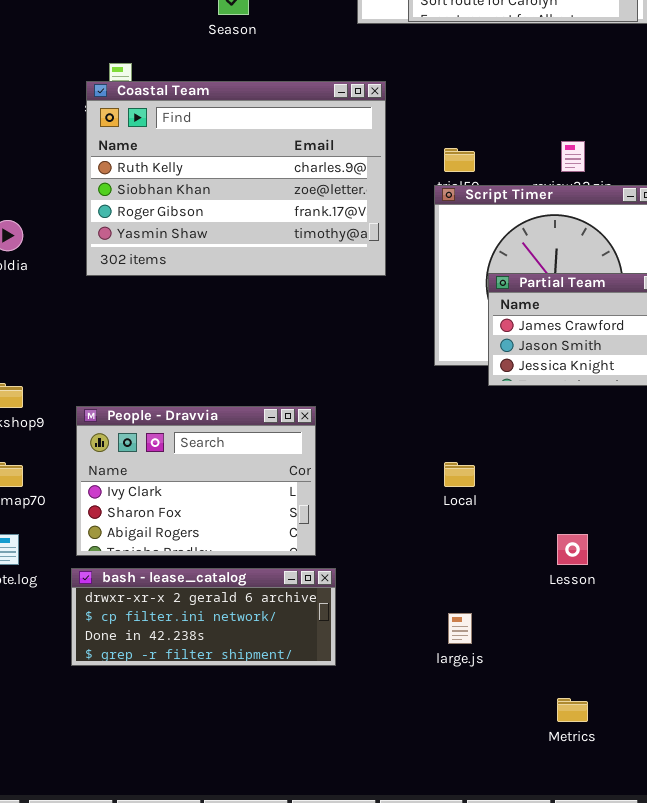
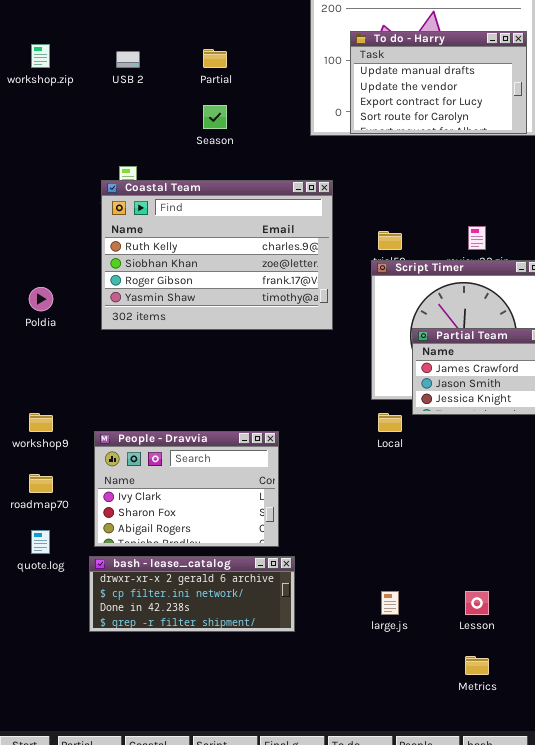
Local: [444,462,475,487] -> [378,413,402,432], moved
Lesson: [557,534,588,565] -> [465,591,489,615], moved

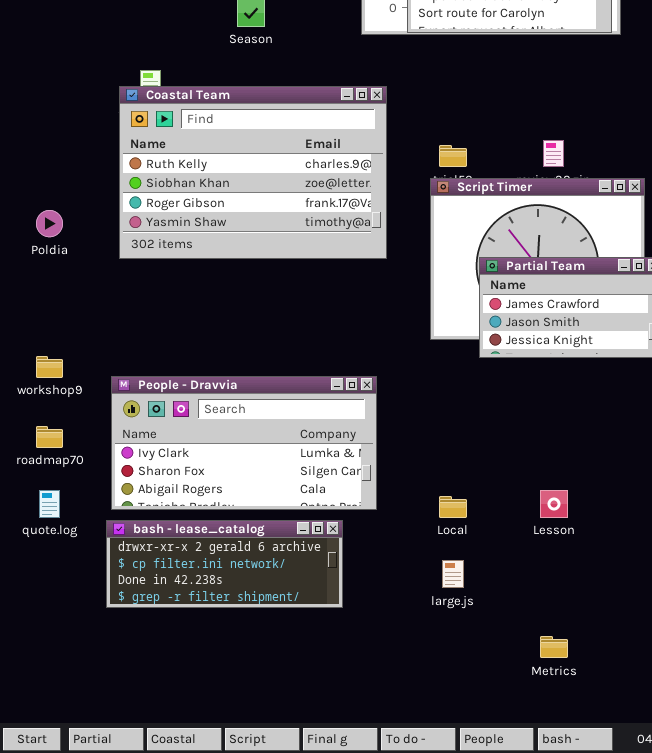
Local: [378,413,402,432] -> [439,496,467,518], moved
People - Dravvia: [94,431,279,547] -> [111,376,377,510], resized
Lesson: [465,591,489,615] -> [540,490,568,518], moved

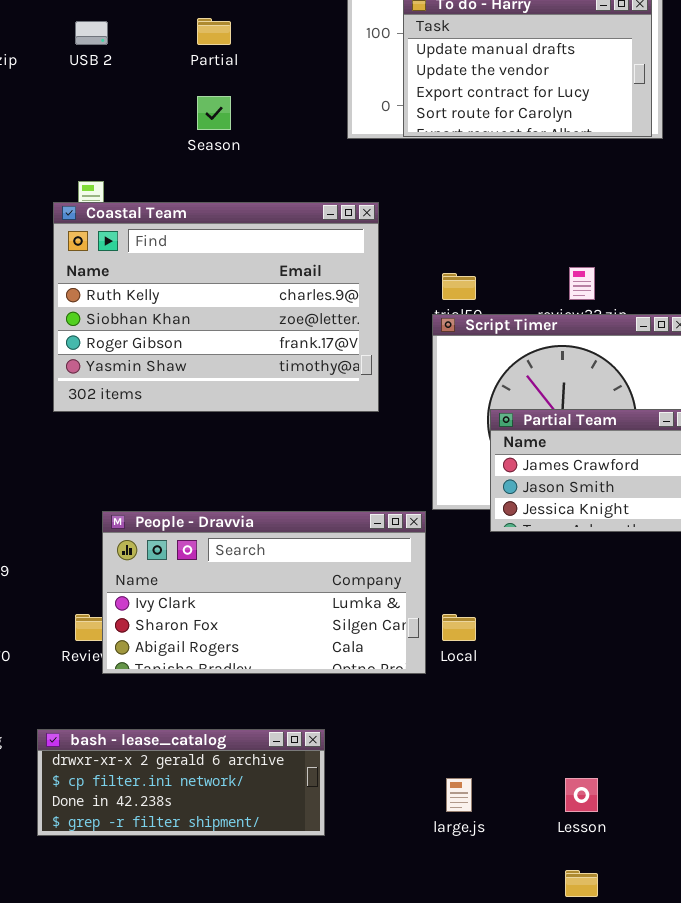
People - Dravvia: [111,376,377,510] -> [102,511,426,674], moved
Lesson: [540,490,568,518] -> [565,778,598,812], moved
Local: [439,496,467,518] -> [442,614,476,641], moved

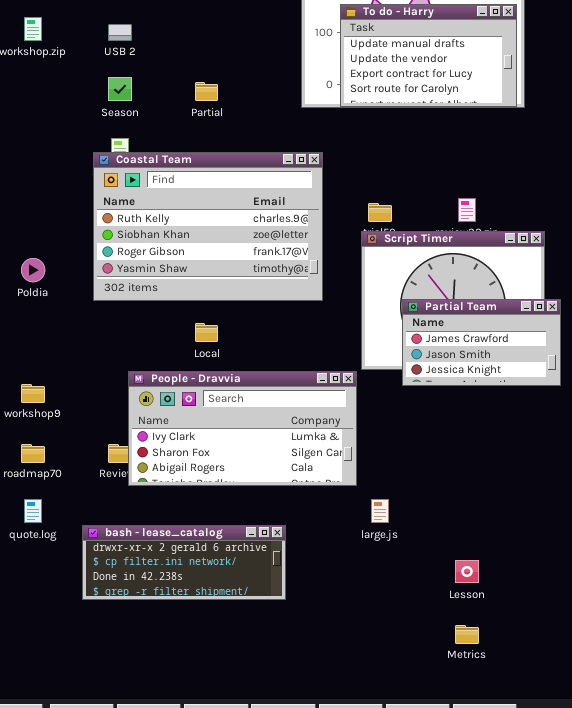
Partial: [197,18,231,45] -> [195,82,218,101], moved
Season: [197,96,231,130] -> [108,77,132,101], moved
Local: [442,614,476,641] -> [195,323,218,342], moved
large.js: [446,778,472,812] -> [371,499,389,523], moved

